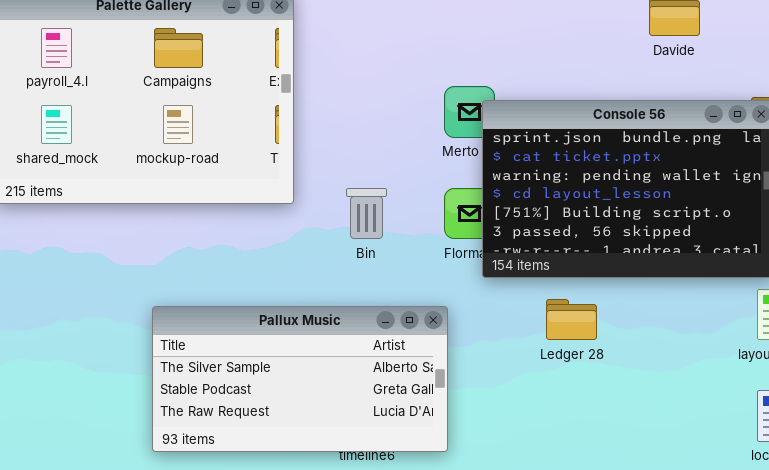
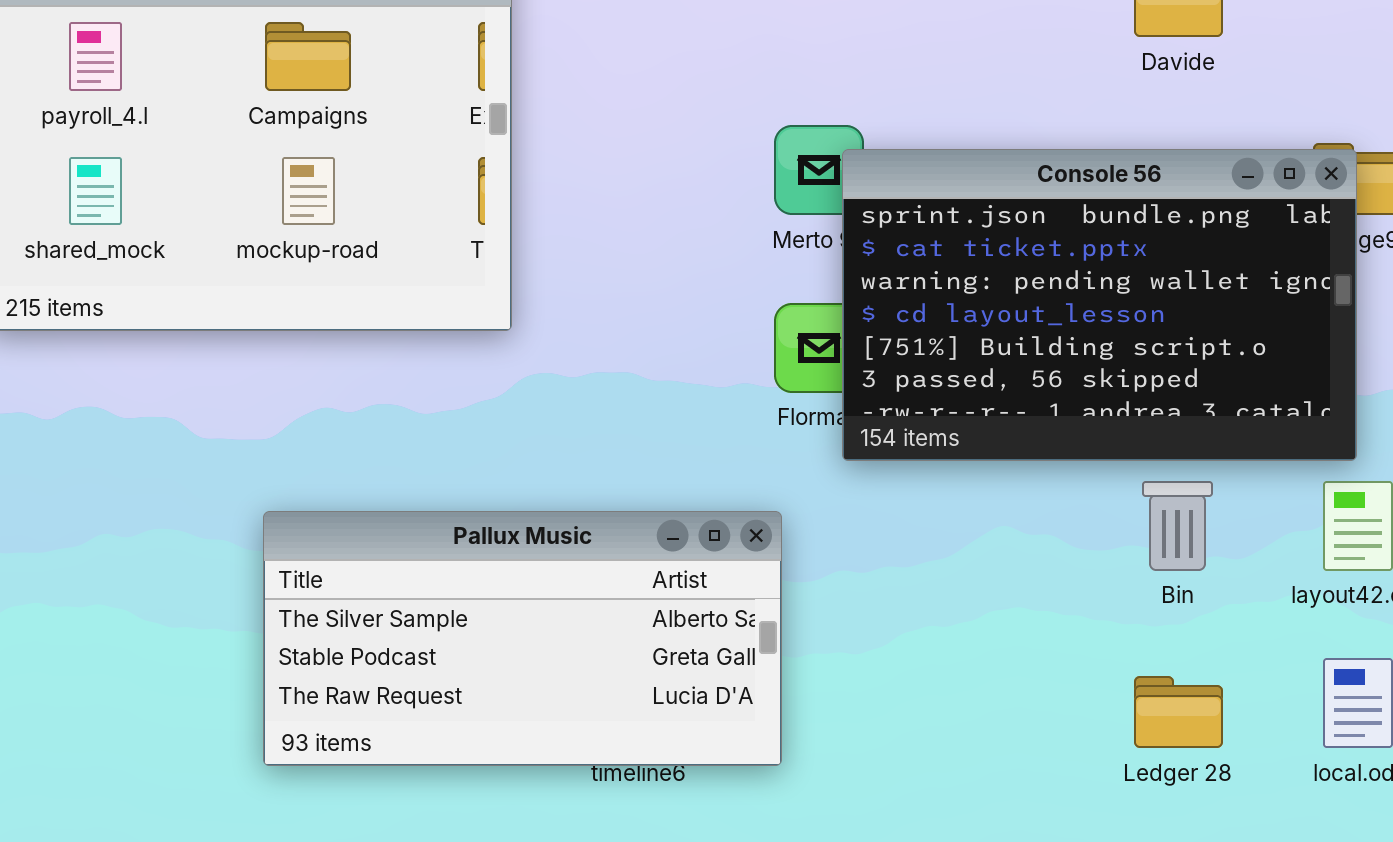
Bin: [346,188,387,239] -> [1142,481,1213,571], moved
Ledger 28: [546,299,597,340] -> [1134,676,1223,748], moved

